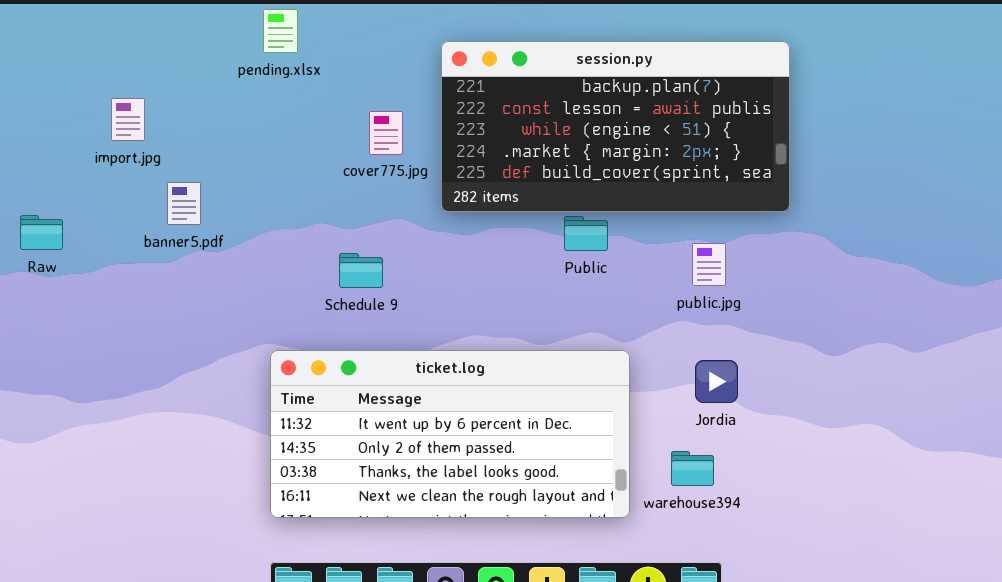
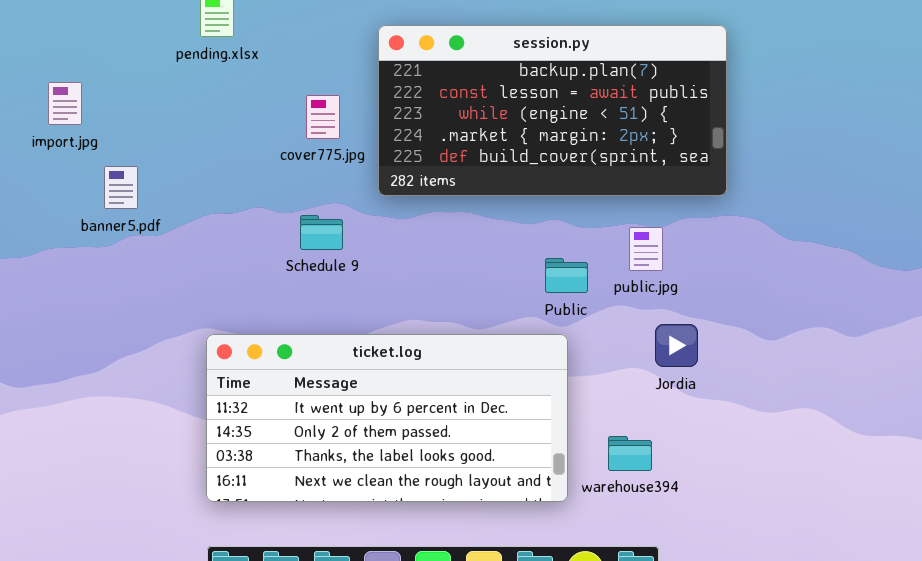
Public: [564,216,608,251] -> [545,258,588,293], moved
Schedule 9: [339,253,383,288] -> [300,215,343,250], moved
Jordia: [695,360,738,403] -> [655,324,698,367], moved

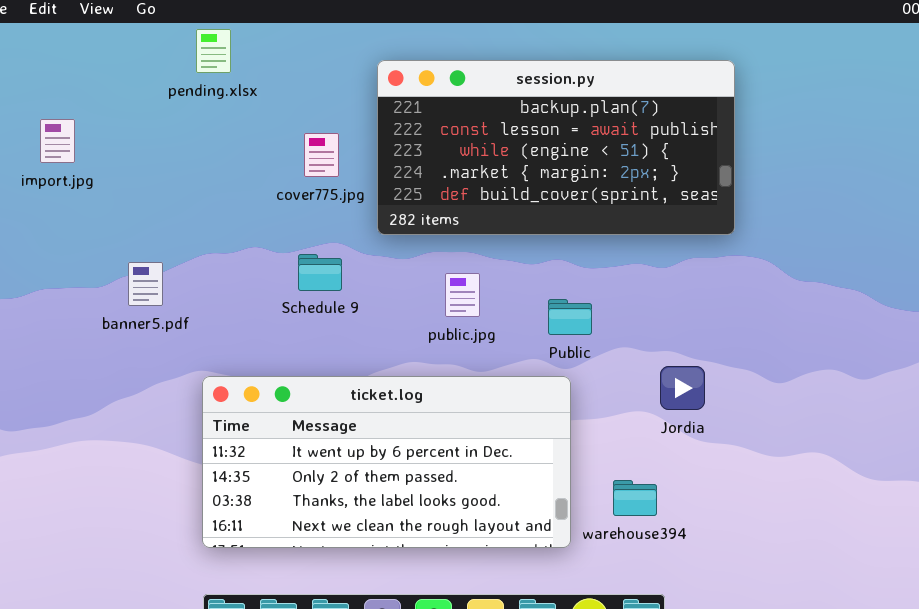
banner5.pdf: [104,166,138,209] -> [128,262,163,306], moved
public.jpg: [629,227,663,271] -> [445,273,480,317], moved

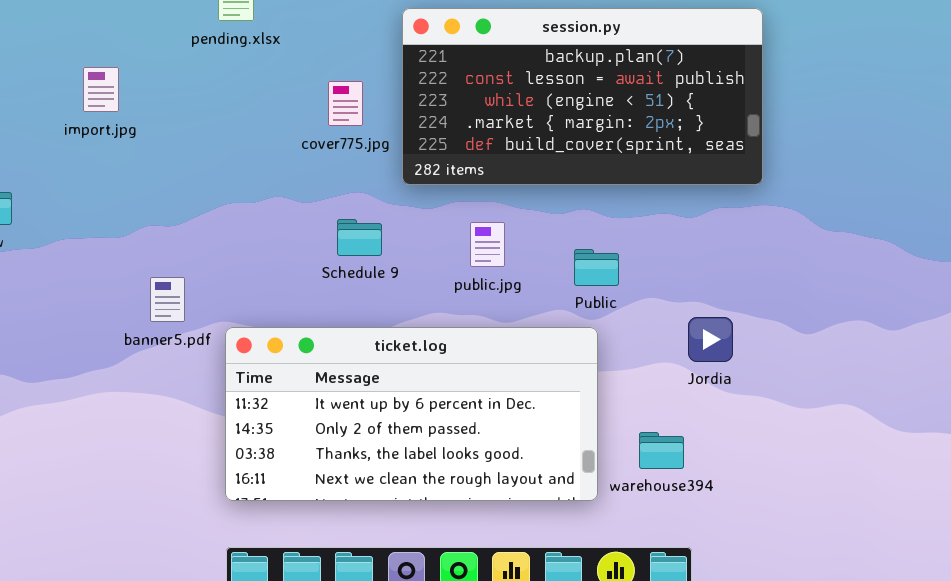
import.jpg: [40,119,75,163] -> [83,67,119,112], moved
Schedule 9: [298,254,342,291] -> [337,219,382,256], moved
banner5.pdf: [128,262,163,306] -> [150,277,185,322], moved

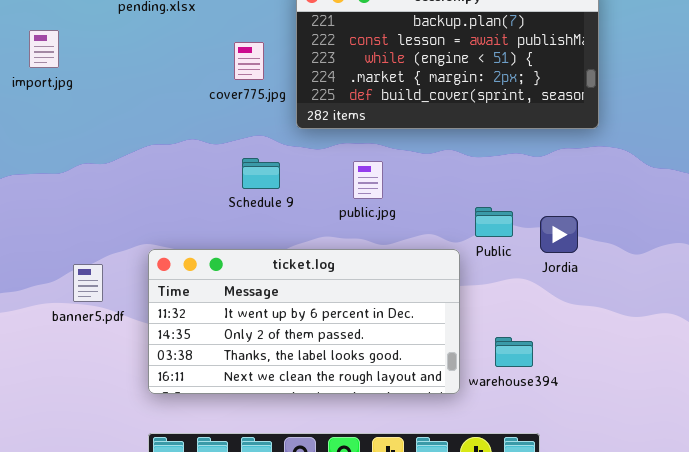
Public: [574,249,619,286] -> [475,207,513,237], moved
banner5.pdf: [150,277,185,322] -> [73,264,103,302], moved
Jordia: [688,317,733,362] -> [540,216,578,253], moved

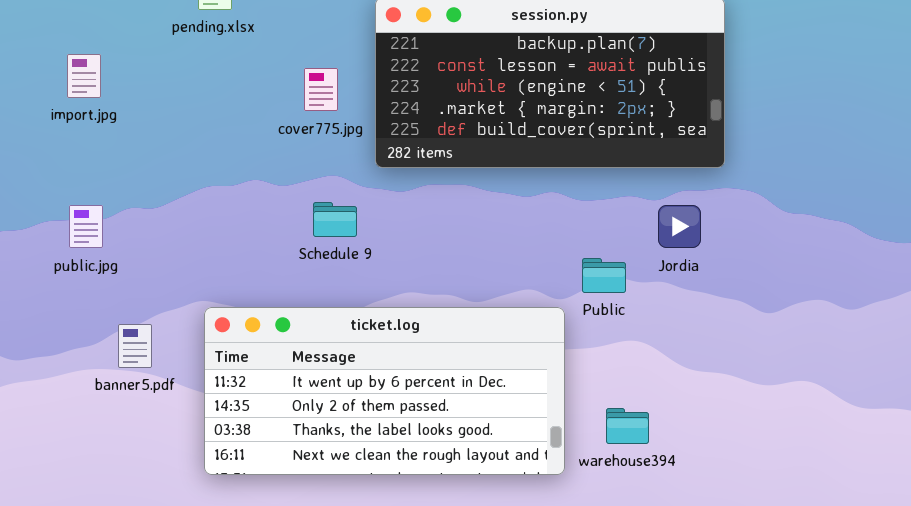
public.jpg: [353,161,383,199] -> [69,205,103,248], moved
Jordia: [540,216,578,253] -> [658,205,701,248], moved

